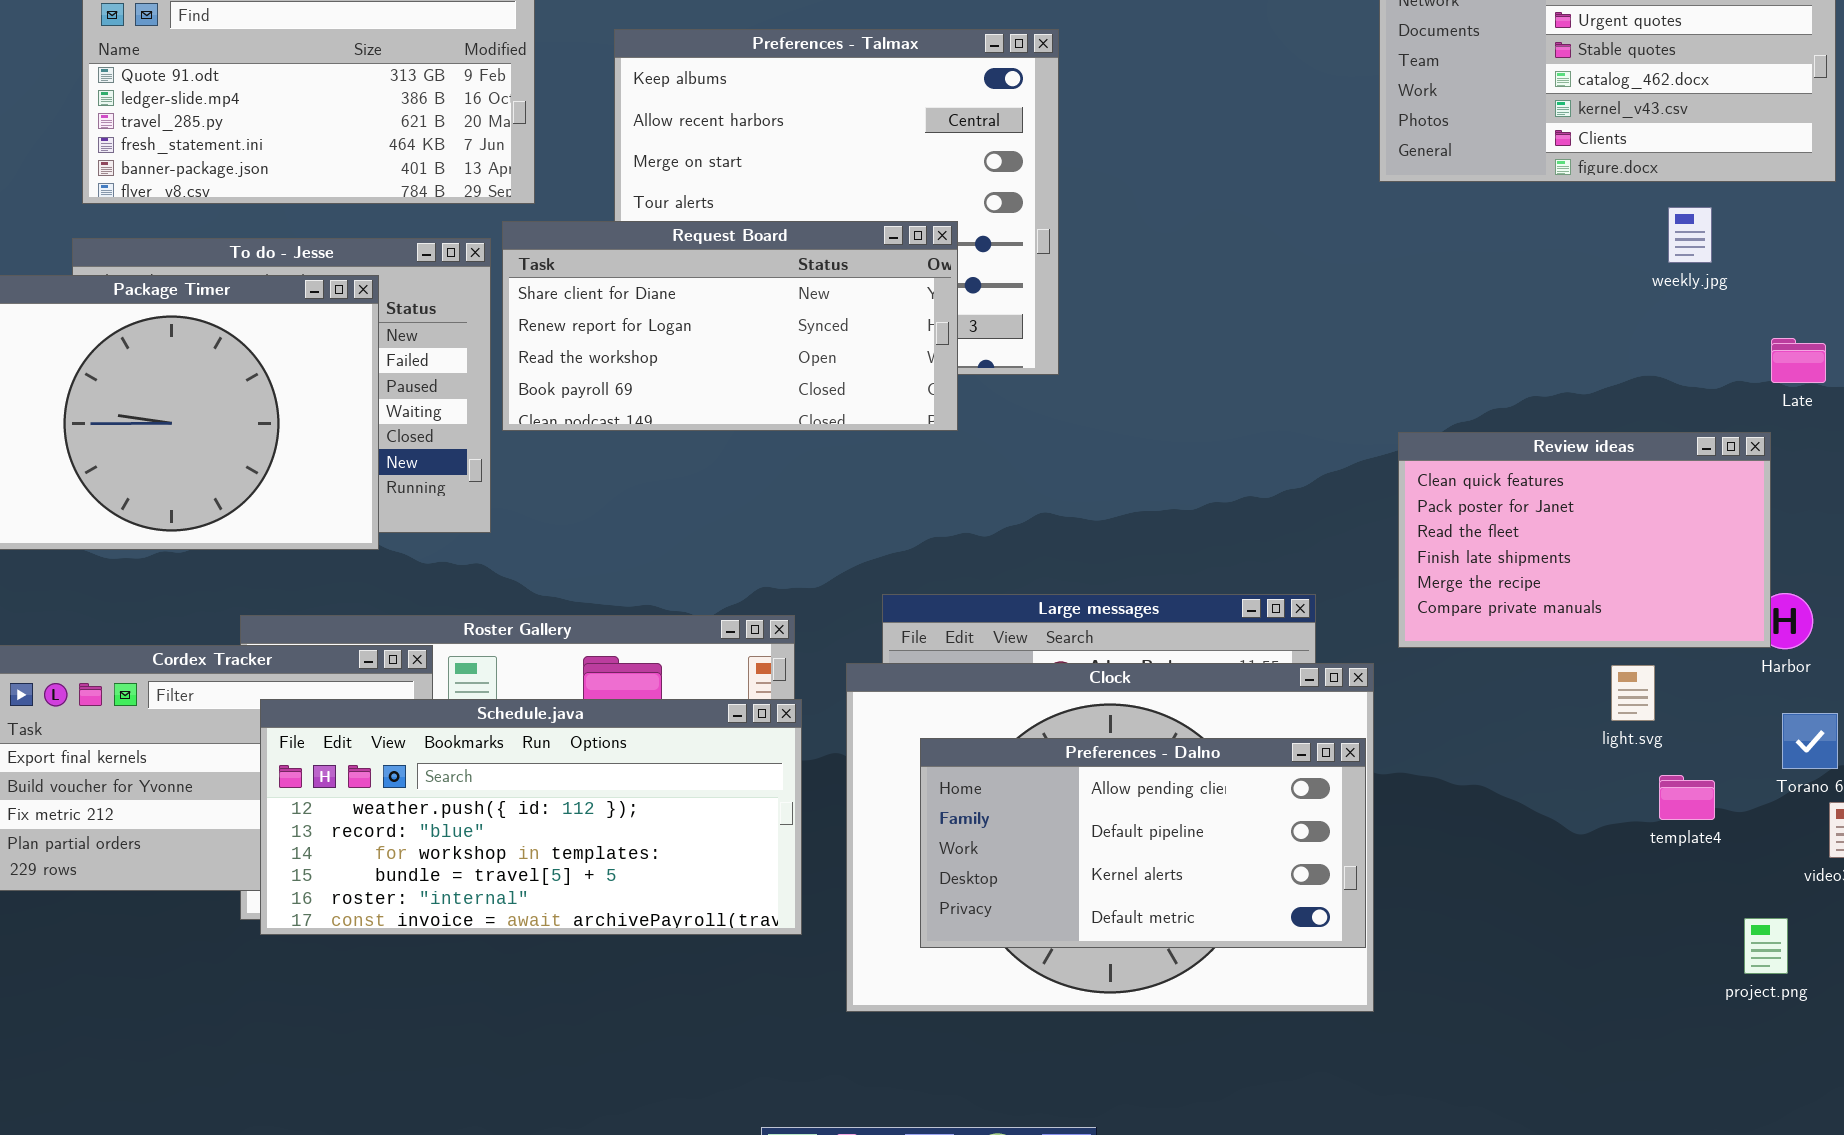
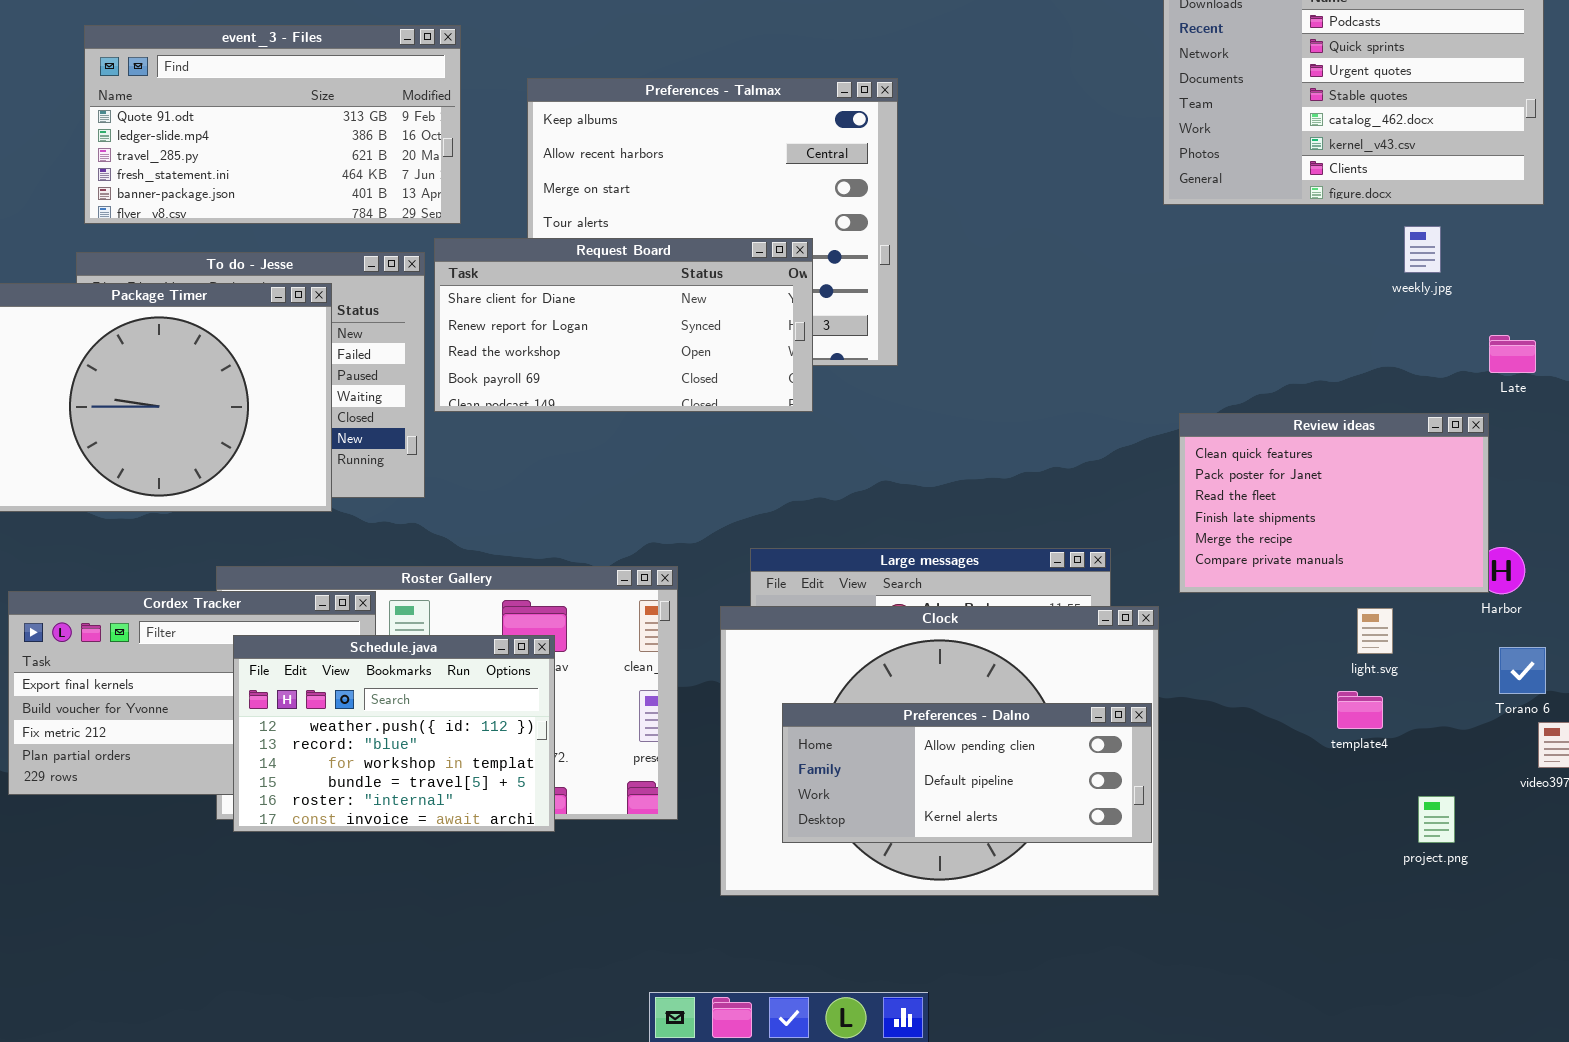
Schedule.java: [260,699,802,935] -> [233,635,555,832], resized
Preferences - Dalno: [920,738,1366,948] -> [782,703,1152,843], resized
template4: [1659,775,1715,820] -> [1337,691,1383,729], moved
project.png: [1744,918,1788,974] -> [1418,796,1455,843], moved

